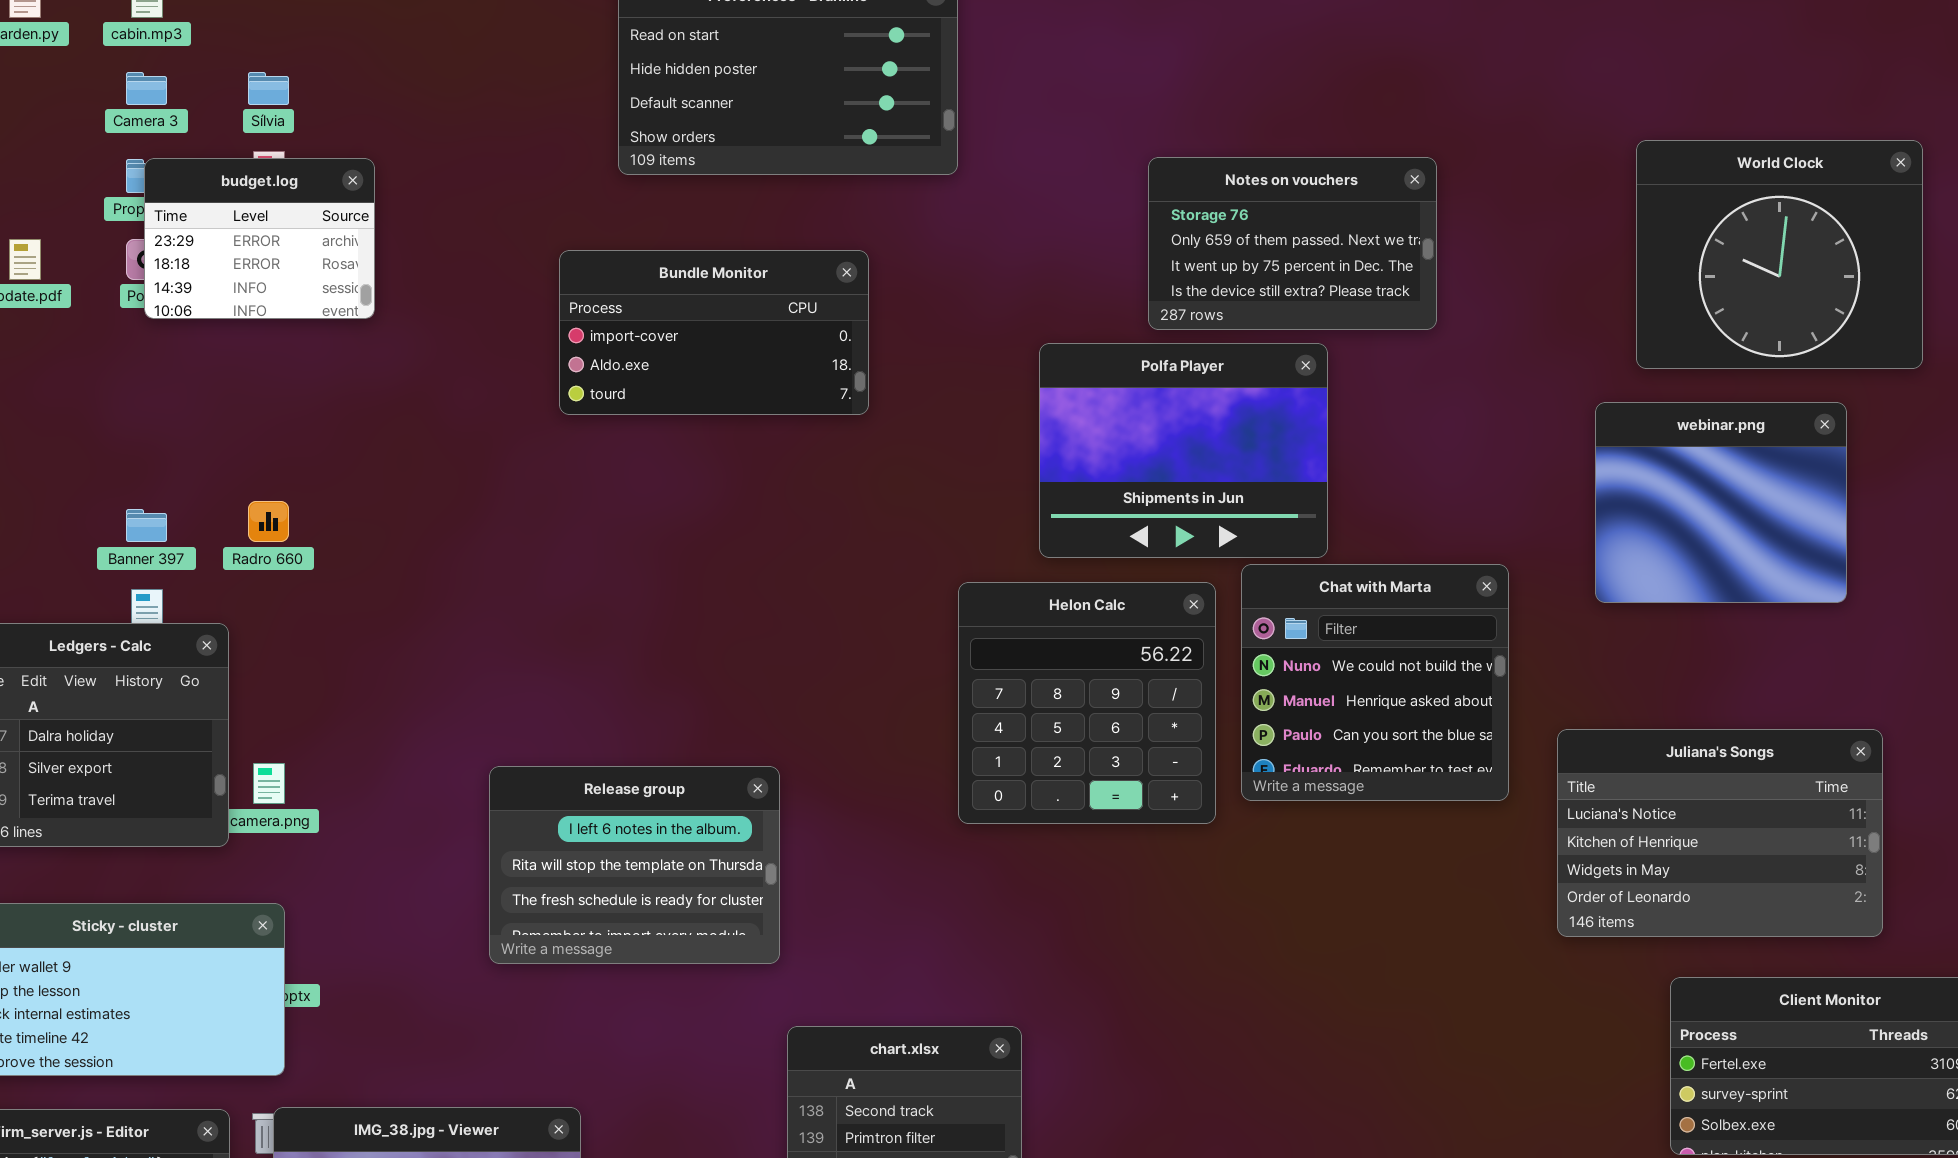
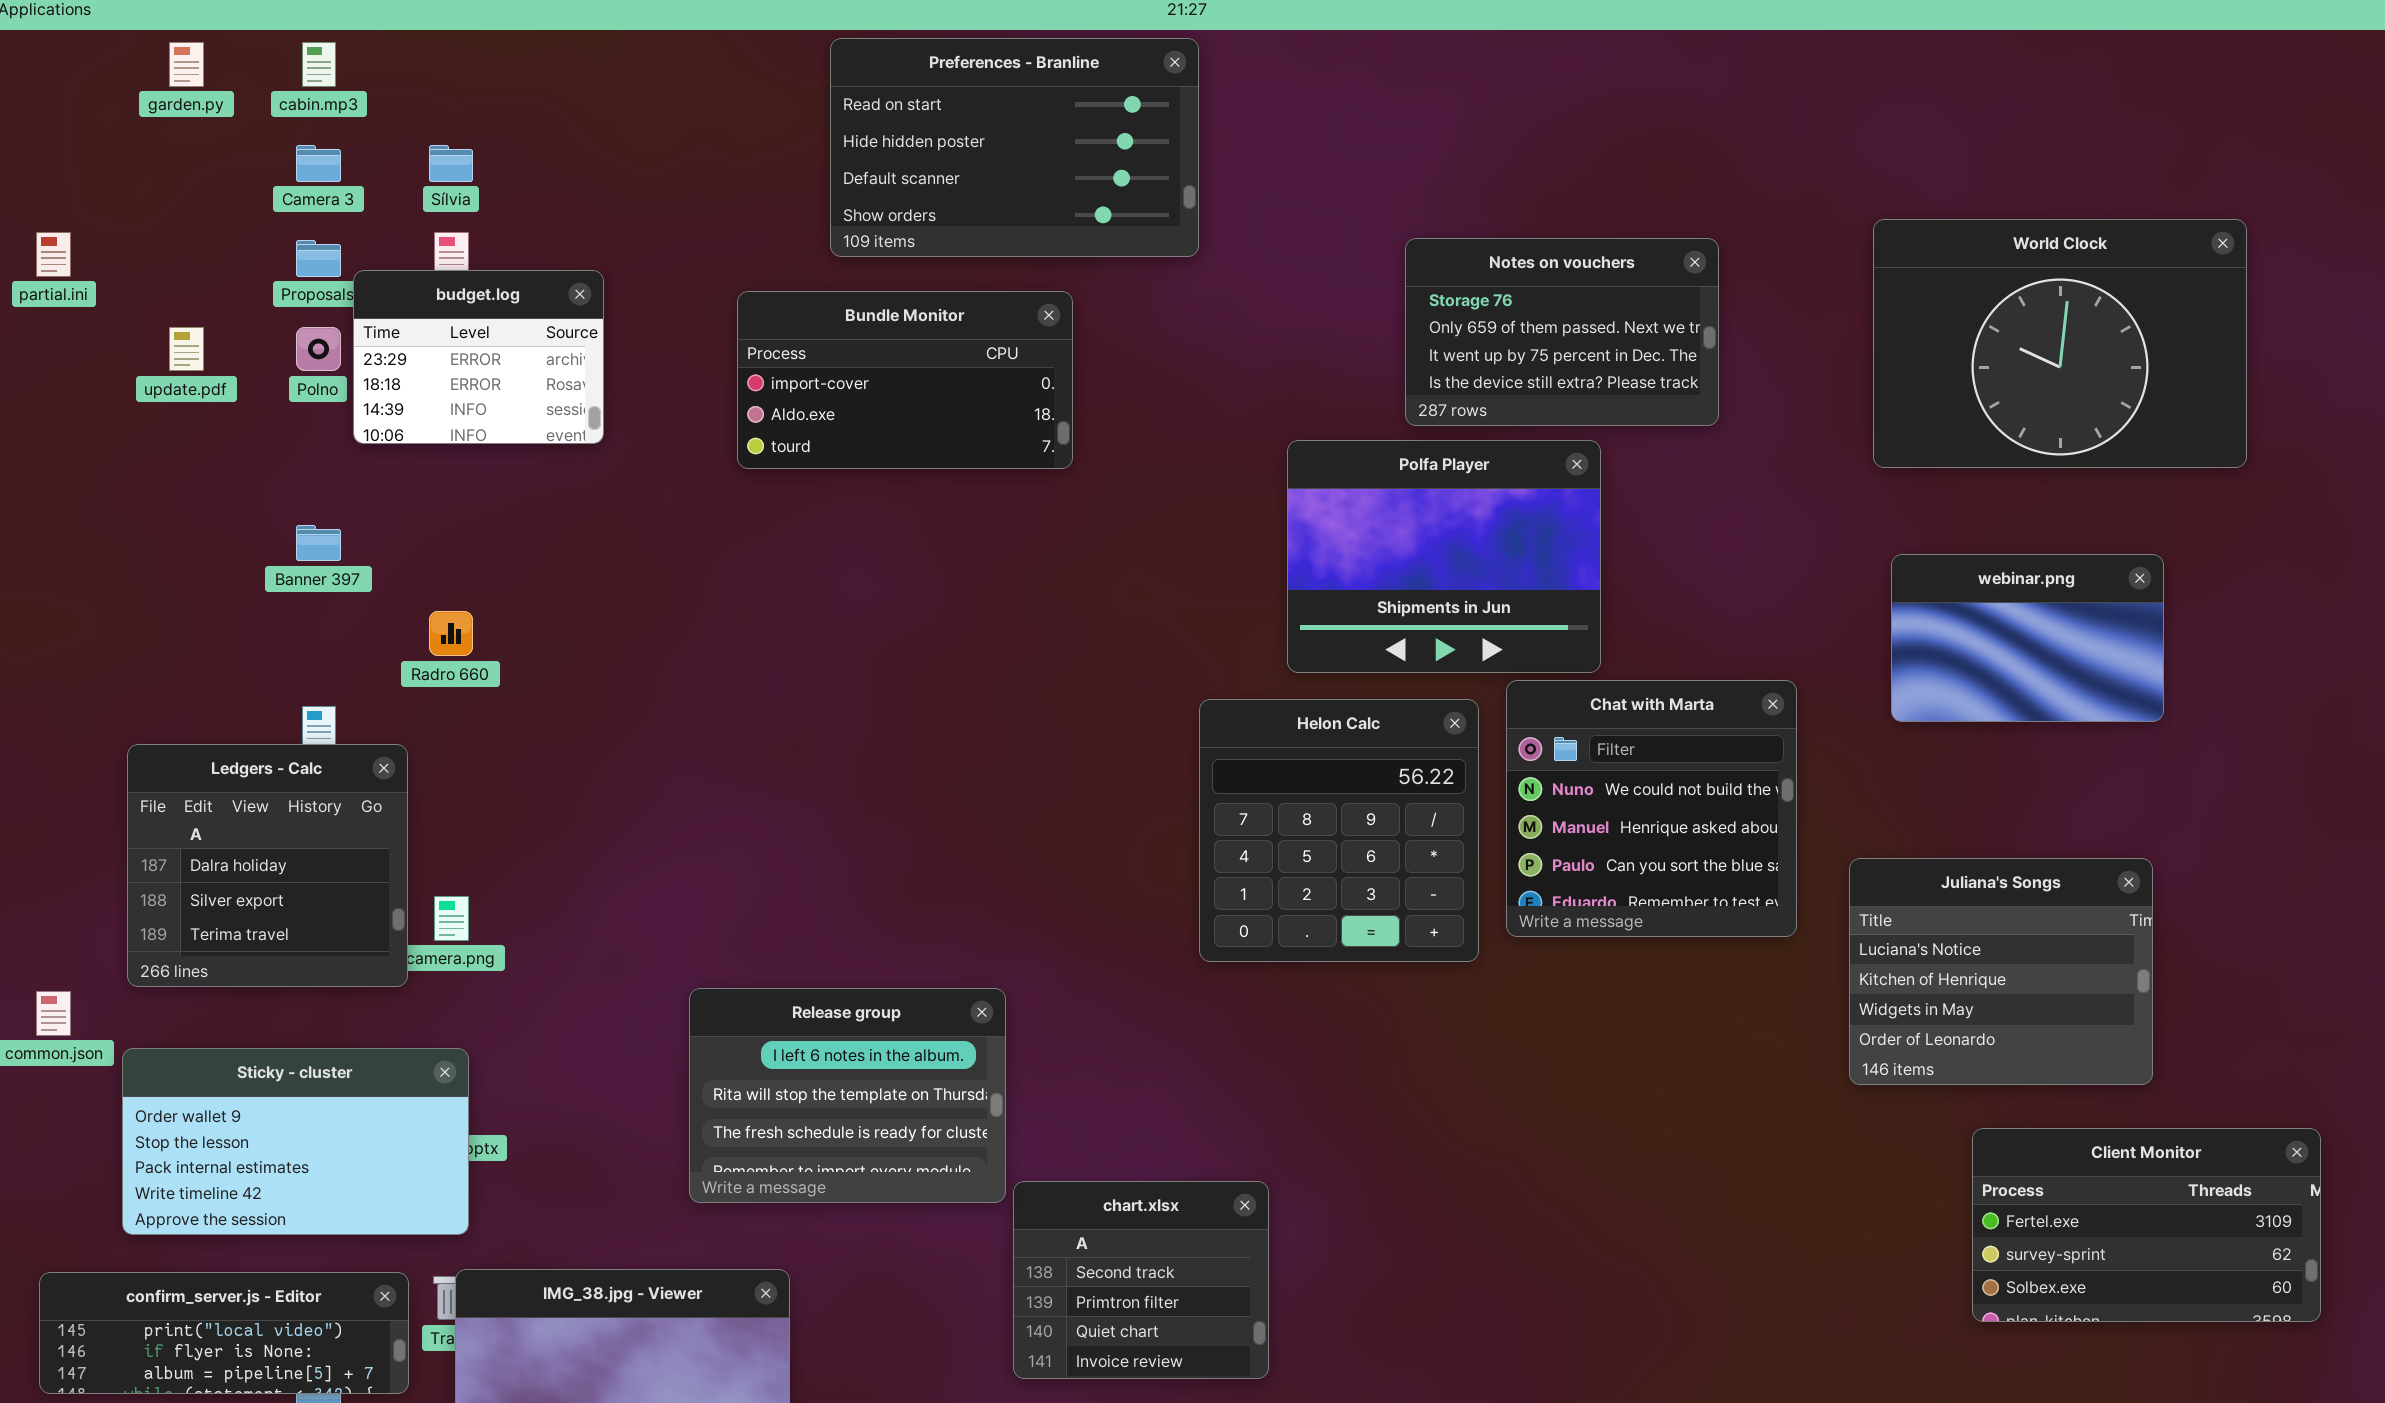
World Clock: [1636,140,1923,369] -> [1873,219,2247,468], resized
budget.log: [144,158,375,319] -> [353,270,604,444], moved
Bundle Monitor: [559,250,869,415] -> [737,291,1073,469], moved
webinar.png: [1595,402,1847,603] -> [1891,554,2164,722], resized
Banner 397: [126,509,167,542] -> [296,525,341,561], moved
Juliana's Songs: [1557,729,1883,937] -> [1849,858,2153,1085], resized
Release group: [489,766,780,964] -> [689,988,1006,1203], moved

